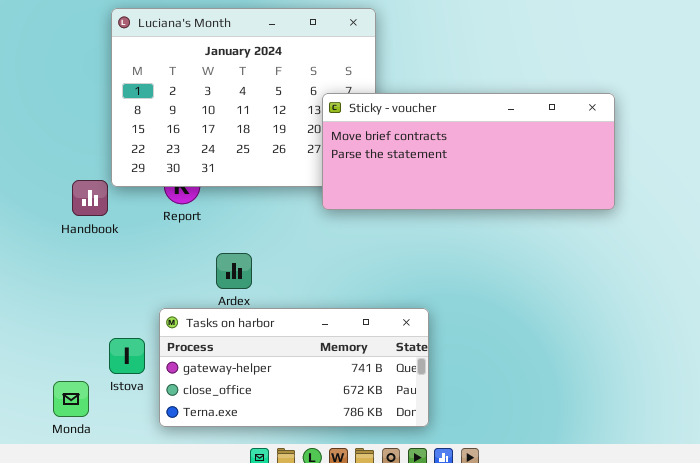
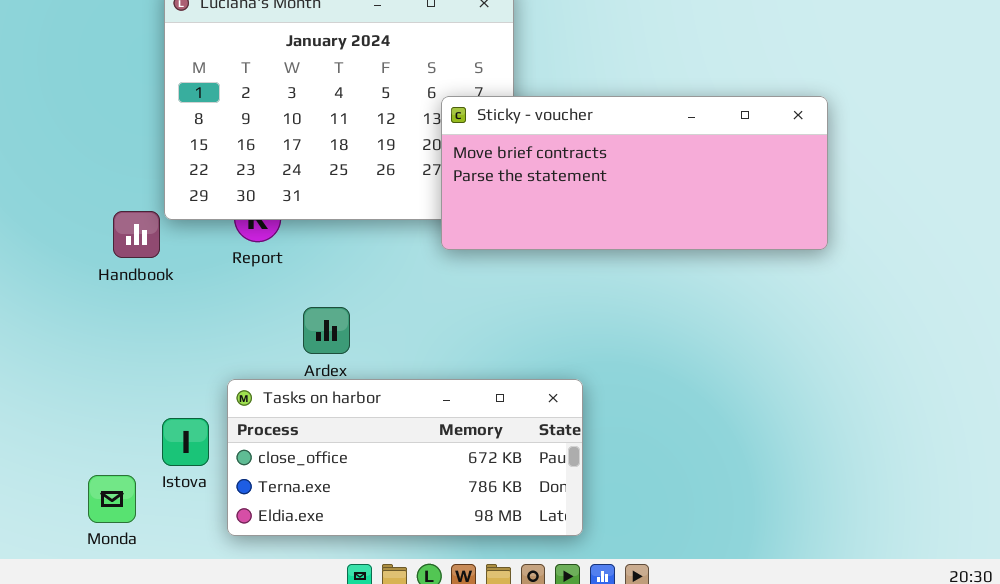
Tasks on harbor: [159,308,429,427] -> [227,379,583,536], scrolled down 1 row

